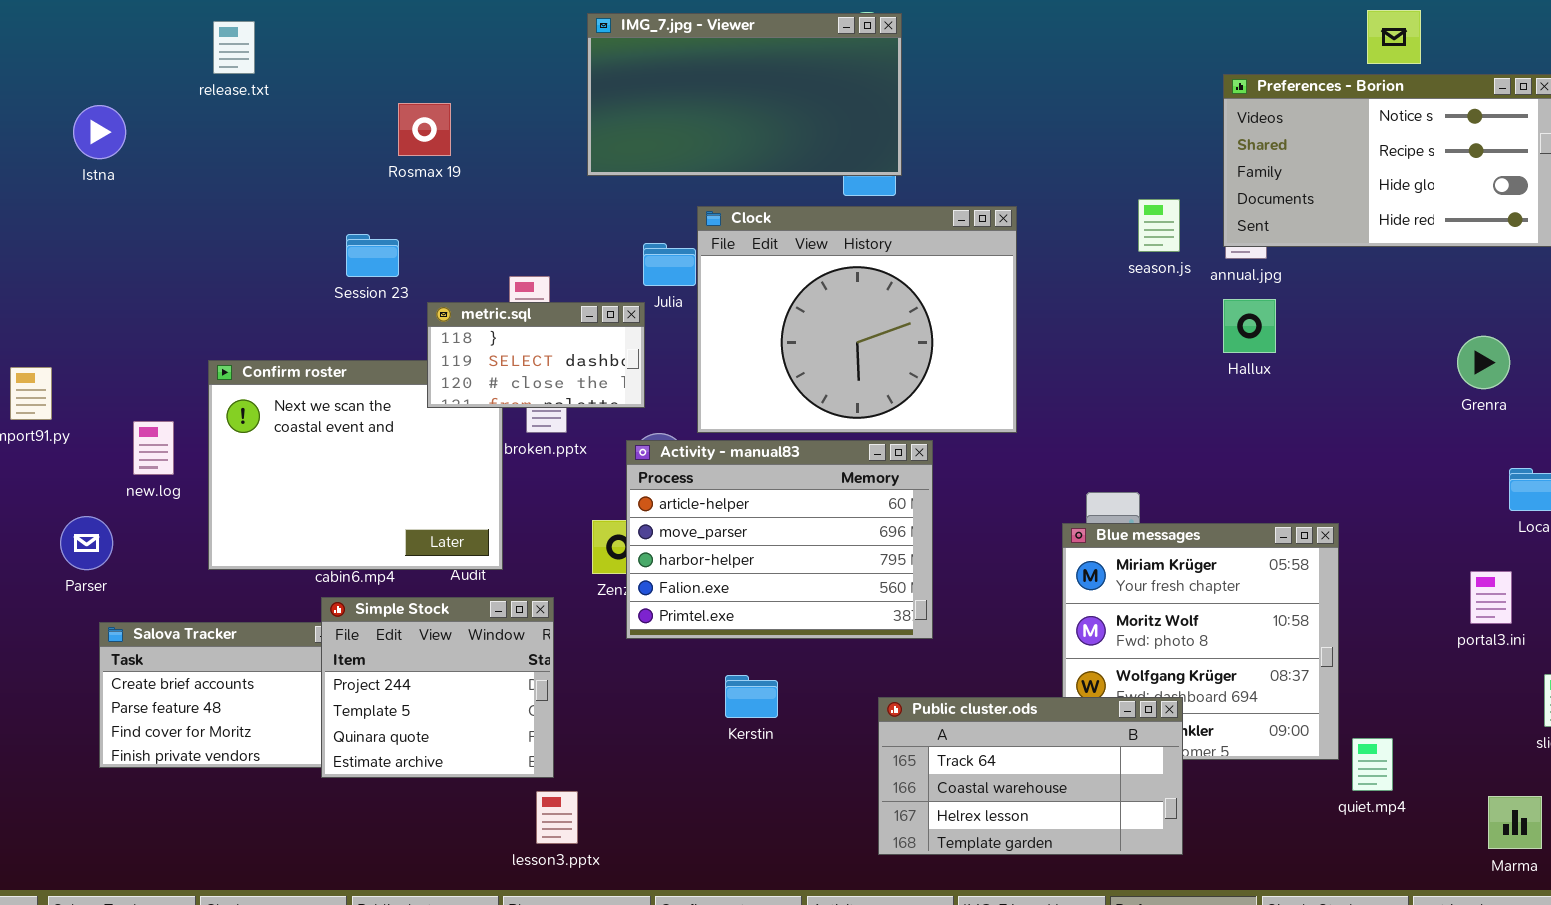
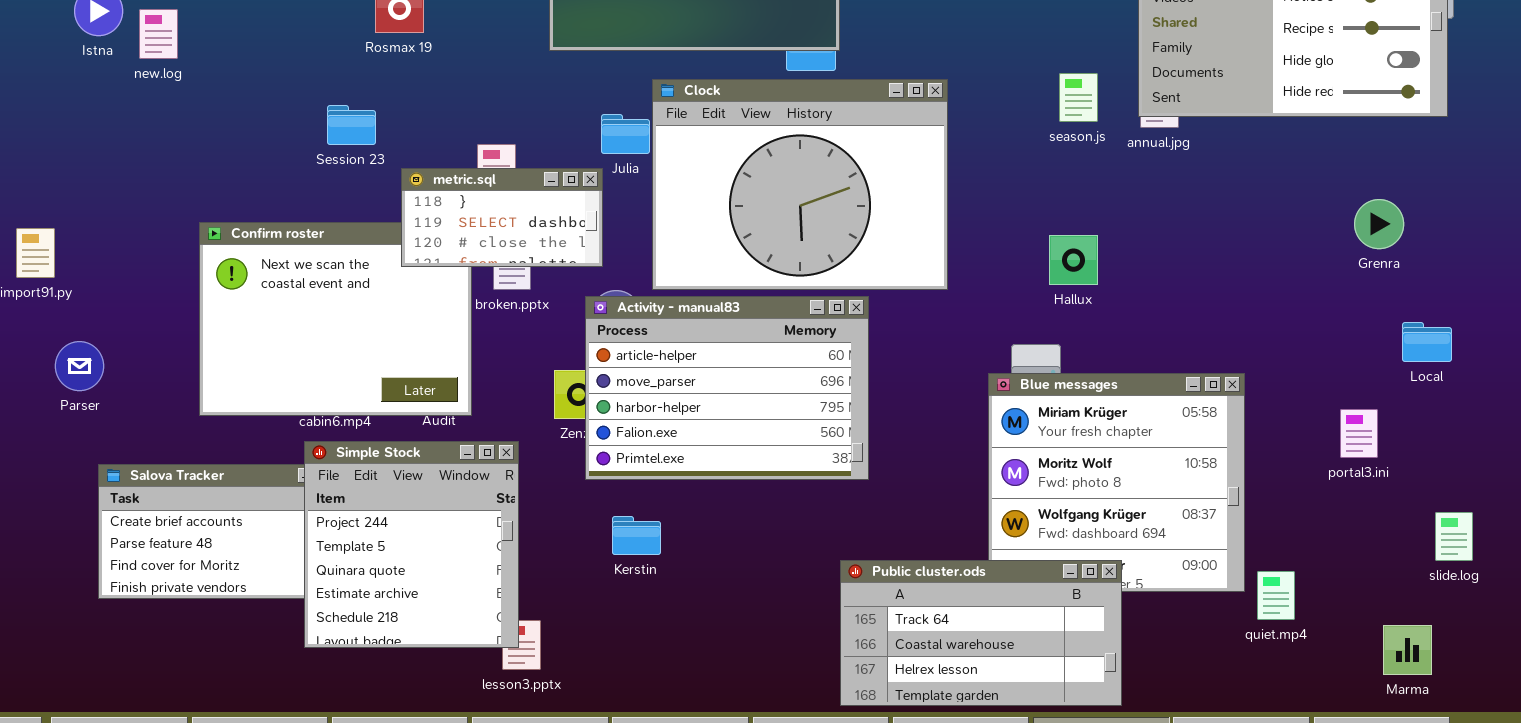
Hallux: [1223,299,1276,353] -> [1049,235,1098,285], moved
new.log: [133,421,174,475] -> [139,9,178,59], moved
Parser: [60,516,113,570] -> [55,341,104,391], moved
portal3.ini: [1470,571,1512,624] -> [1340,409,1378,458], moved
Simple Stock: [321,597,554,778] -> [304,441,519,648], resized
Kerstin: [725,675,778,718] -> [612,516,661,555], moved
Public cluster.ods: [878,697,1183,855] -> [840,560,1122,706], moved

